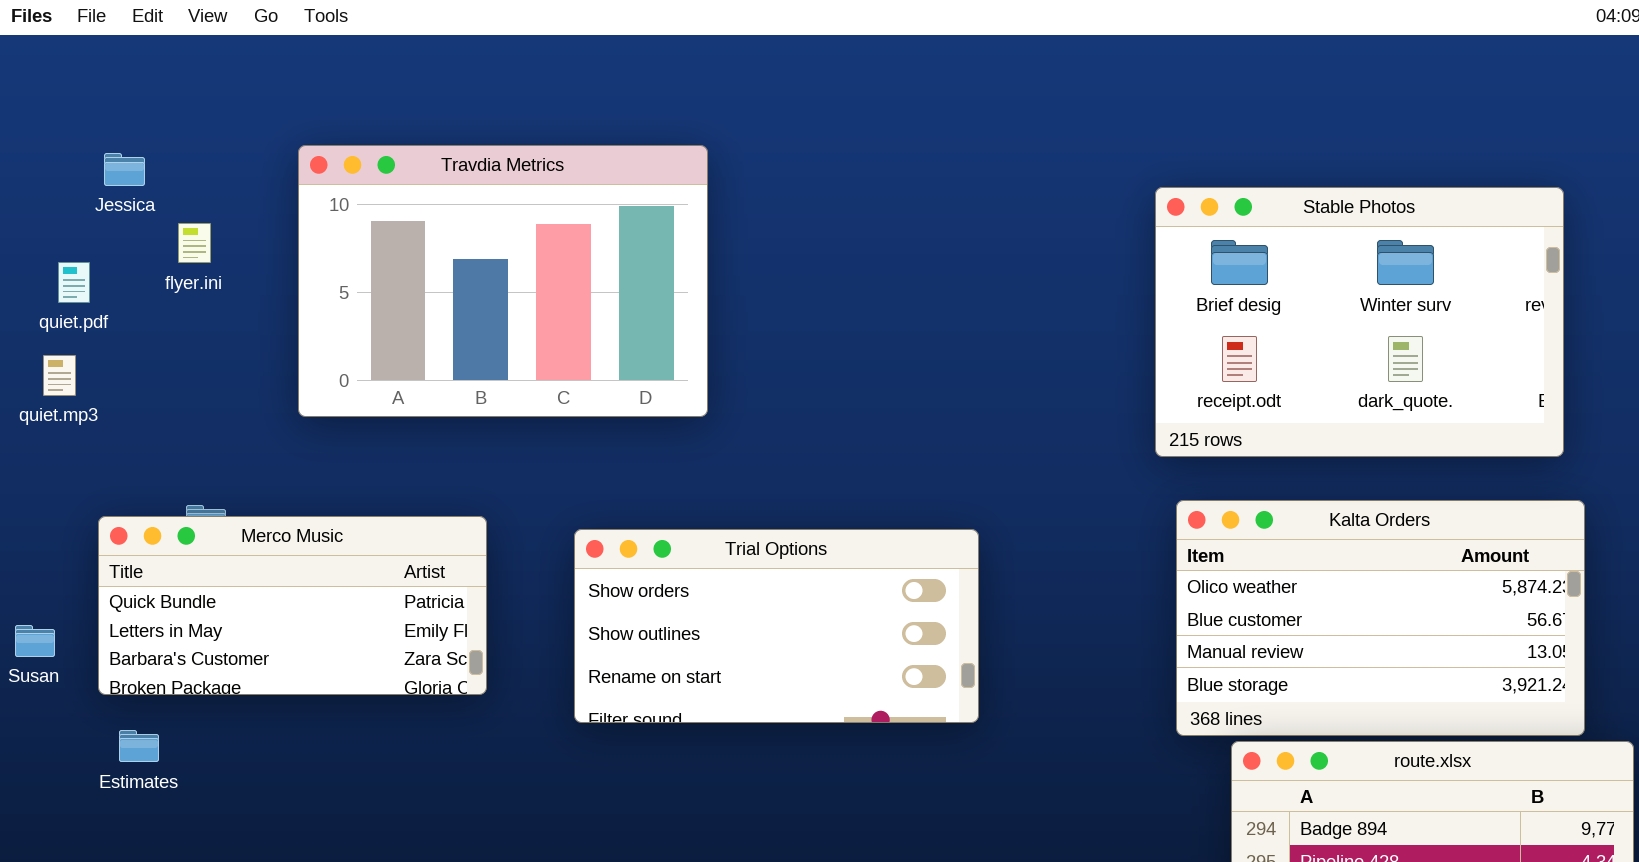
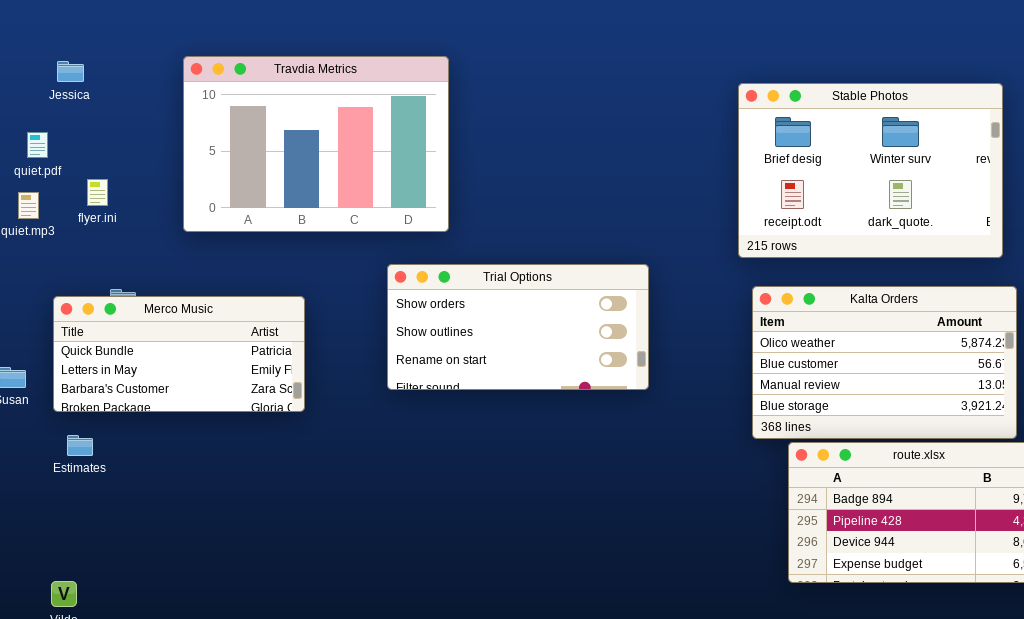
flyer.ini: [178,223,211,263] -> [87,179,108,206], moved
Trial Options: [574,529,979,723] -> [387,264,649,390], moved

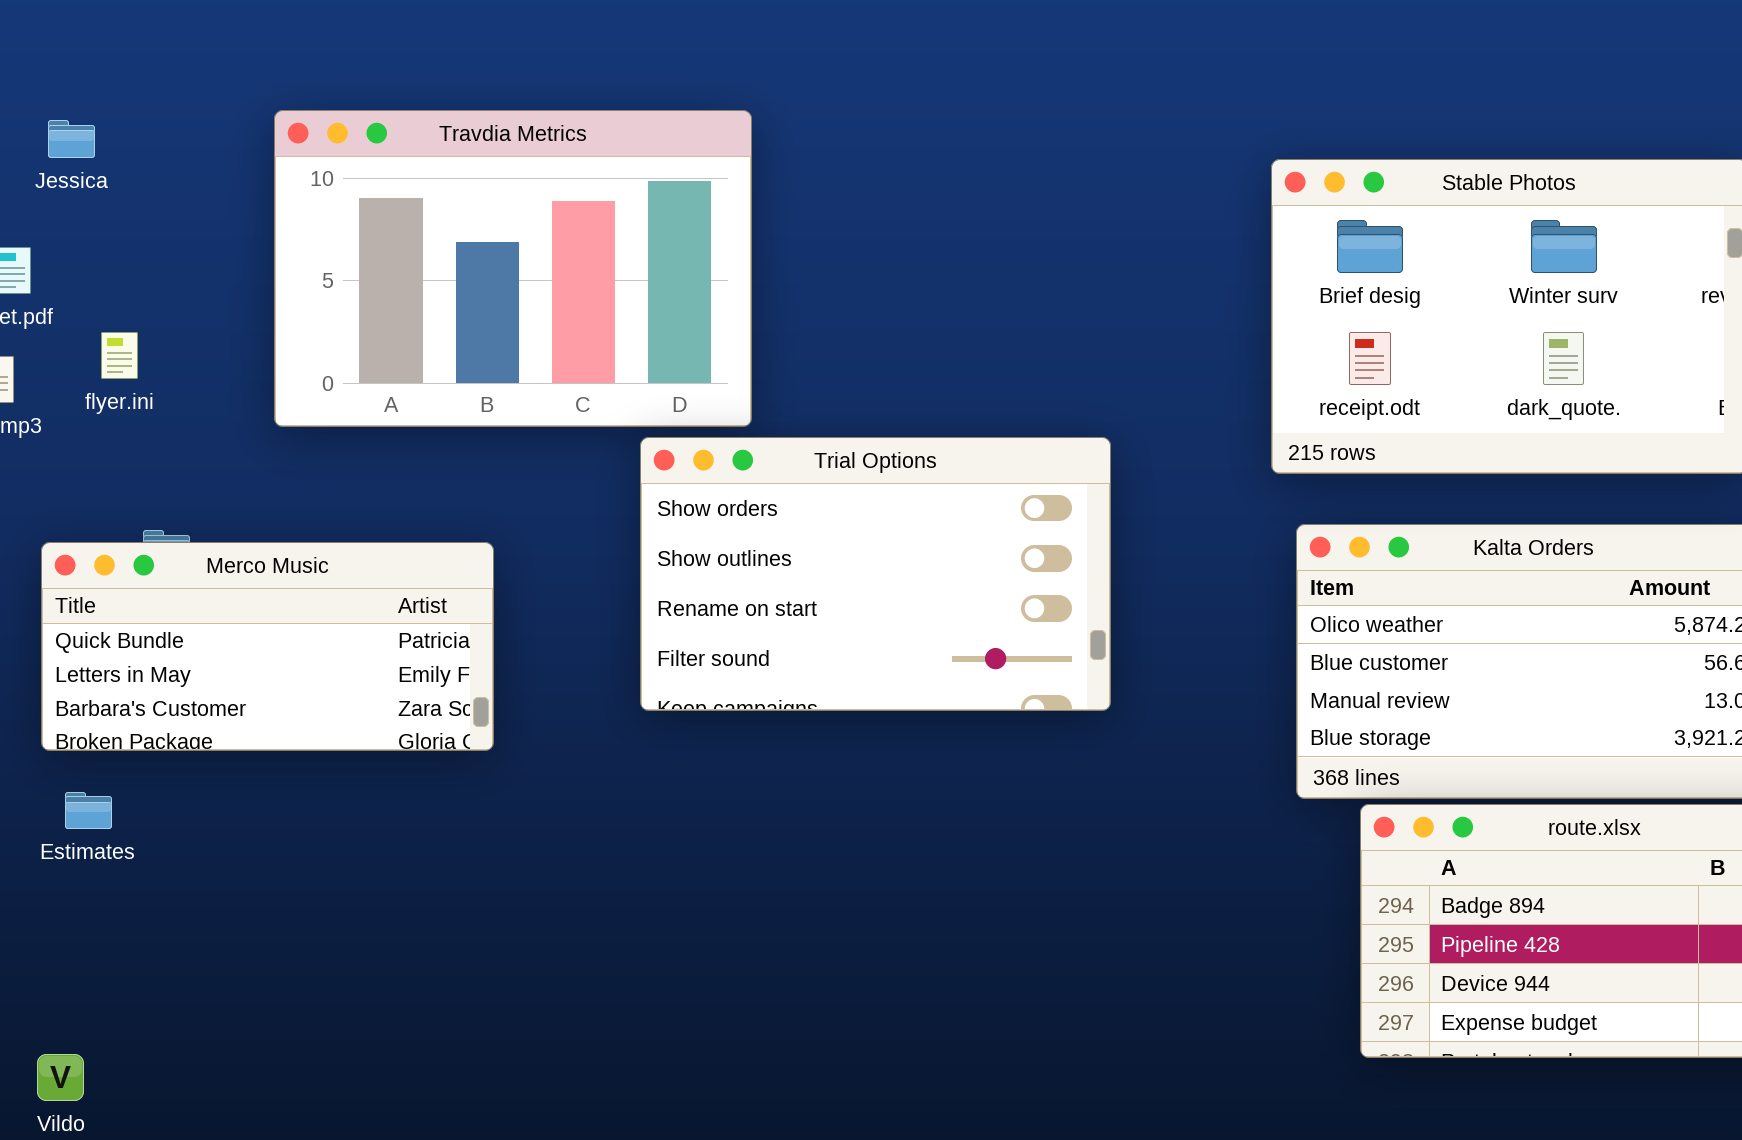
Trial Options: [387,264,649,390] -> [640,437,1111,711], resized

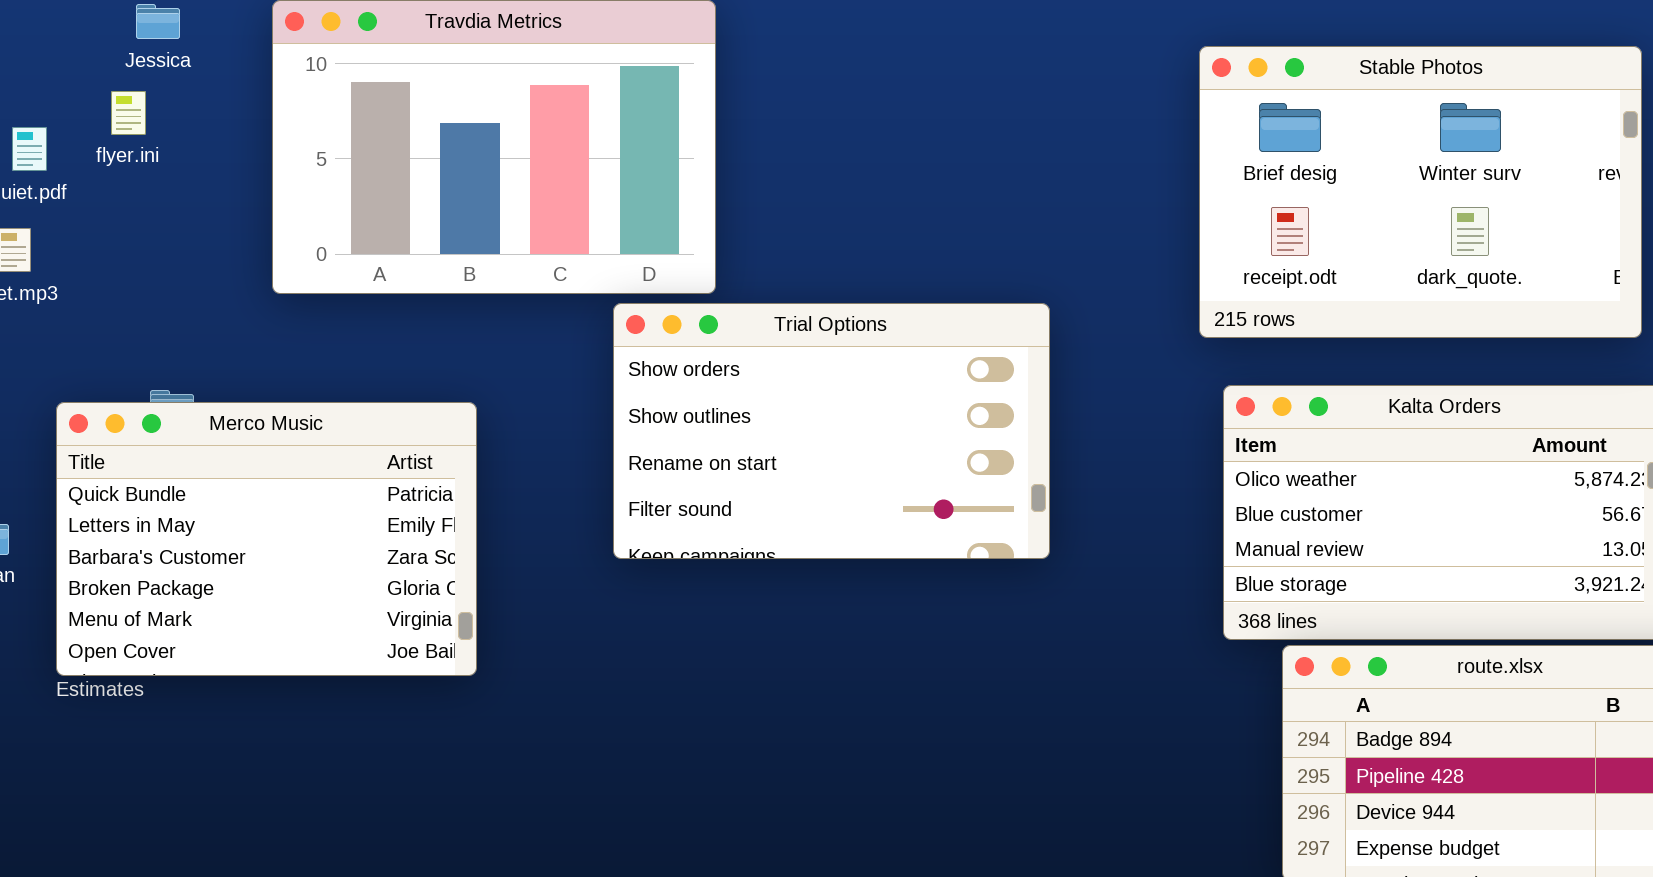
Jessica: [48,120,95,158] -> [136,4,180,39], moved
flyer.ini: [101,332,138,379] -> [111,91,146,135], moved
Merco Music: [41,542,494,751] -> [56,402,477,676], resized

